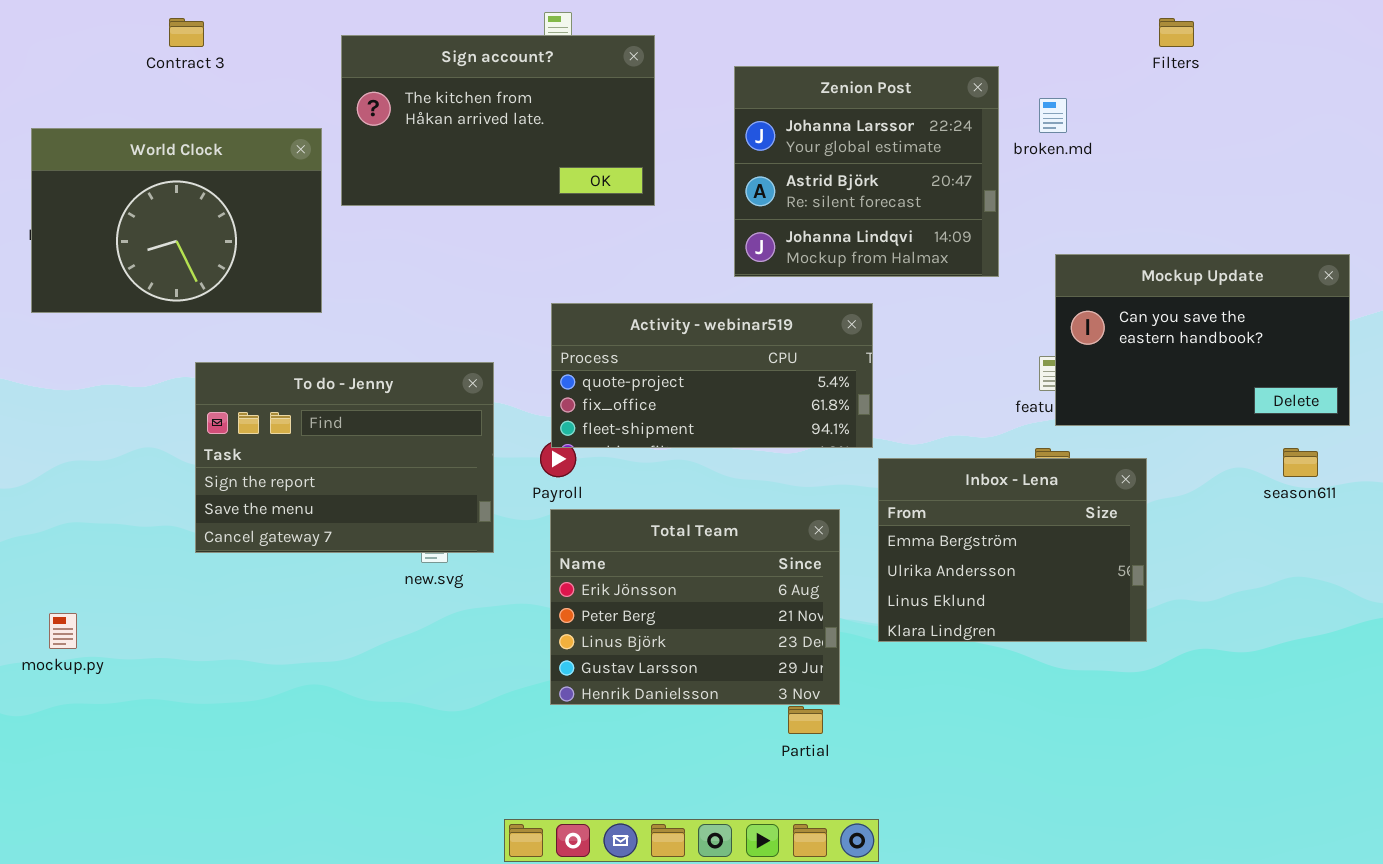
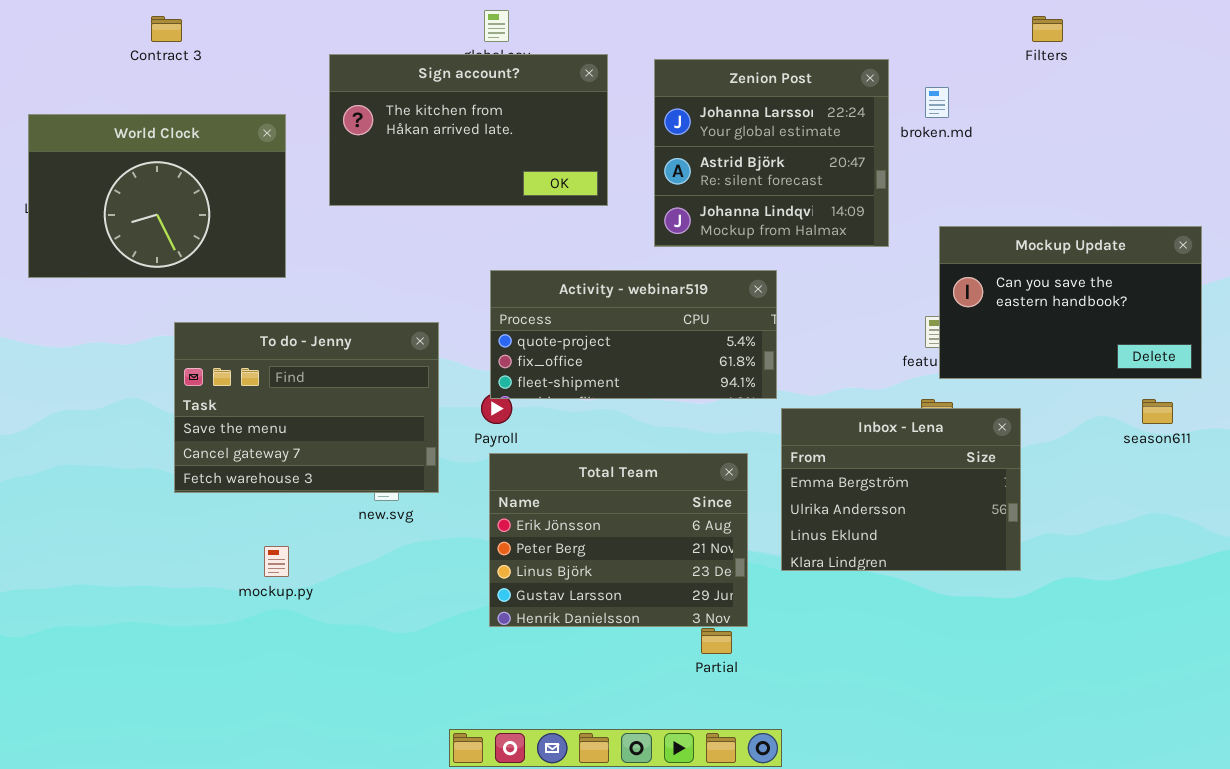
Sign account?: [341,35,655,206] -> [329,54,608,206], moved
To do - Jenny: [195,362,494,553] -> [174,322,439,493], scrolled down 1 row
mockup.py: [49,613,77,649] -> [264,546,289,577], moved

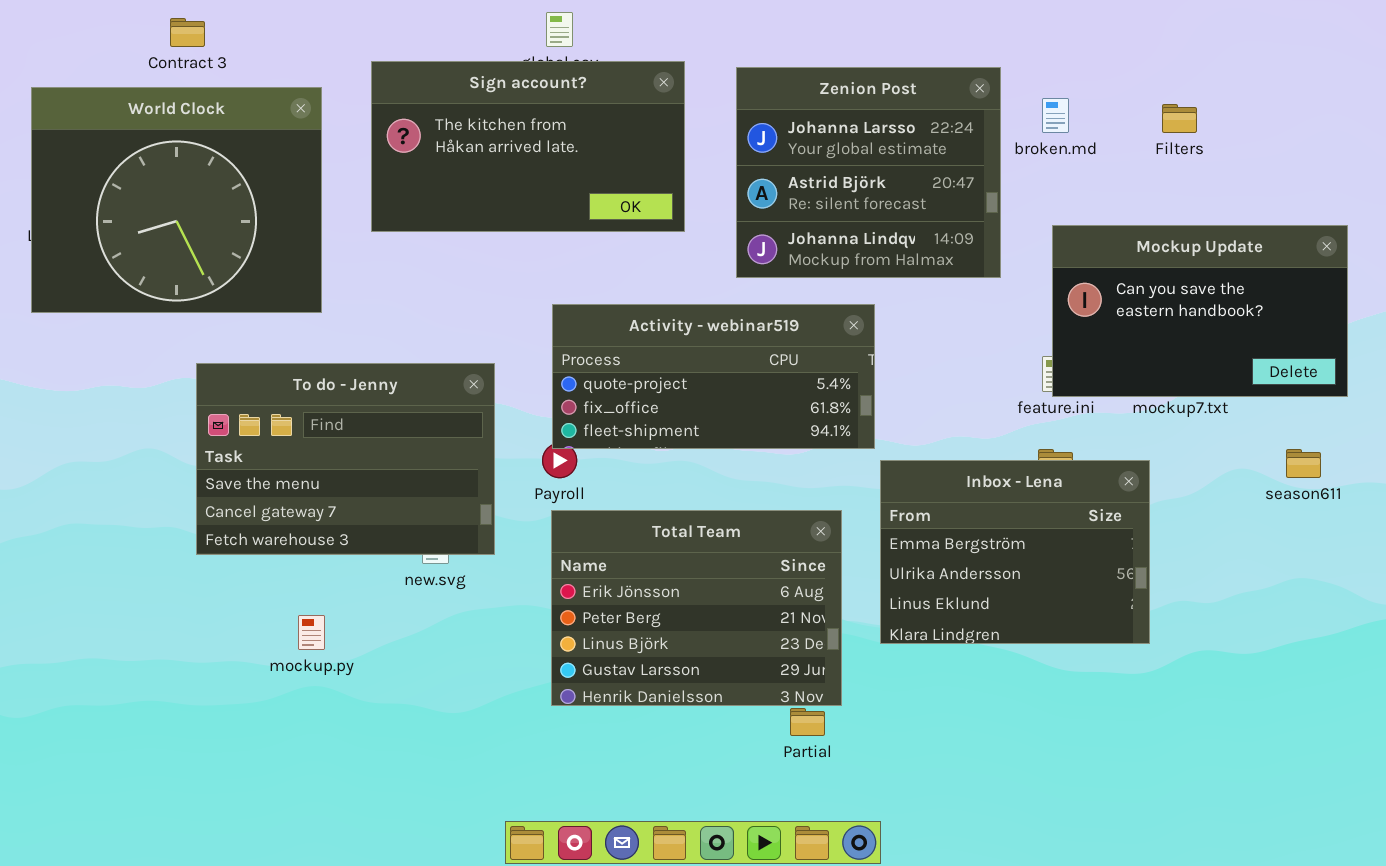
Filters: [1032,16,1063,42] -> [1162,104,1197,133], moved
World Clock: [28,114,286,278] -> [31,87,322,313], resized
Mockup Update: [939,226,1202,379] -> [1052,225,1348,397], moved

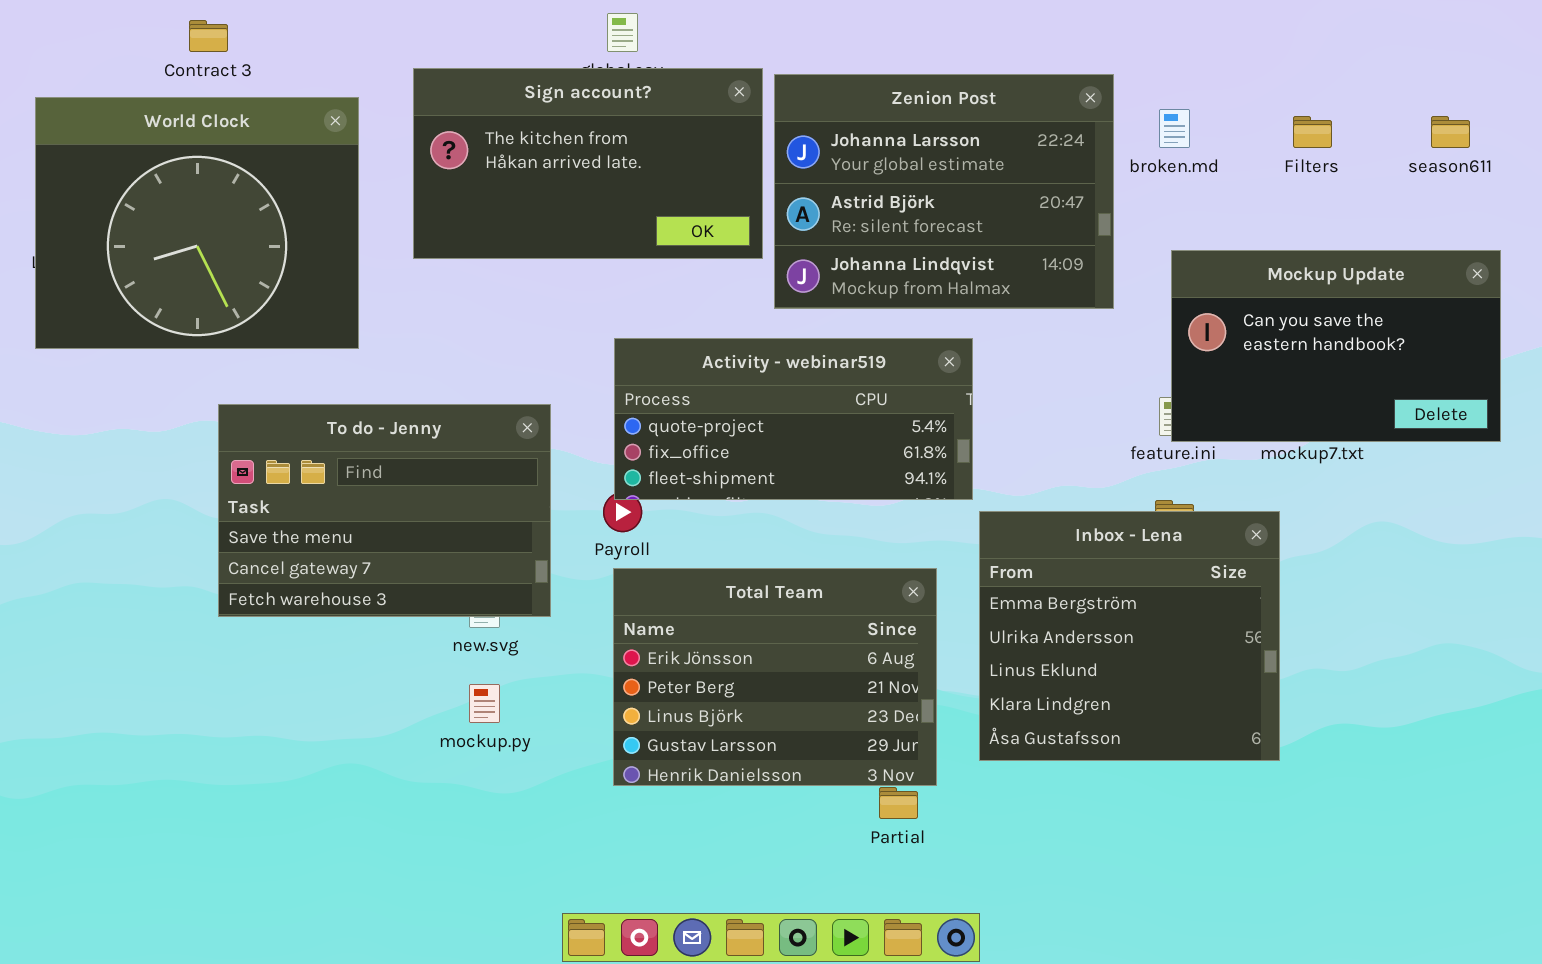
Zenion Post: [736,67,1001,278] -> [774,74,1114,309], resized
season611: [1286,449,1321,478] -> [1431,116,1470,148], moved
Inbox - Lena: [880,460,1150,644] -> [979,511,1280,761], resized
mockup.py: [298,615,325,650] -> [469,684,500,723], moved

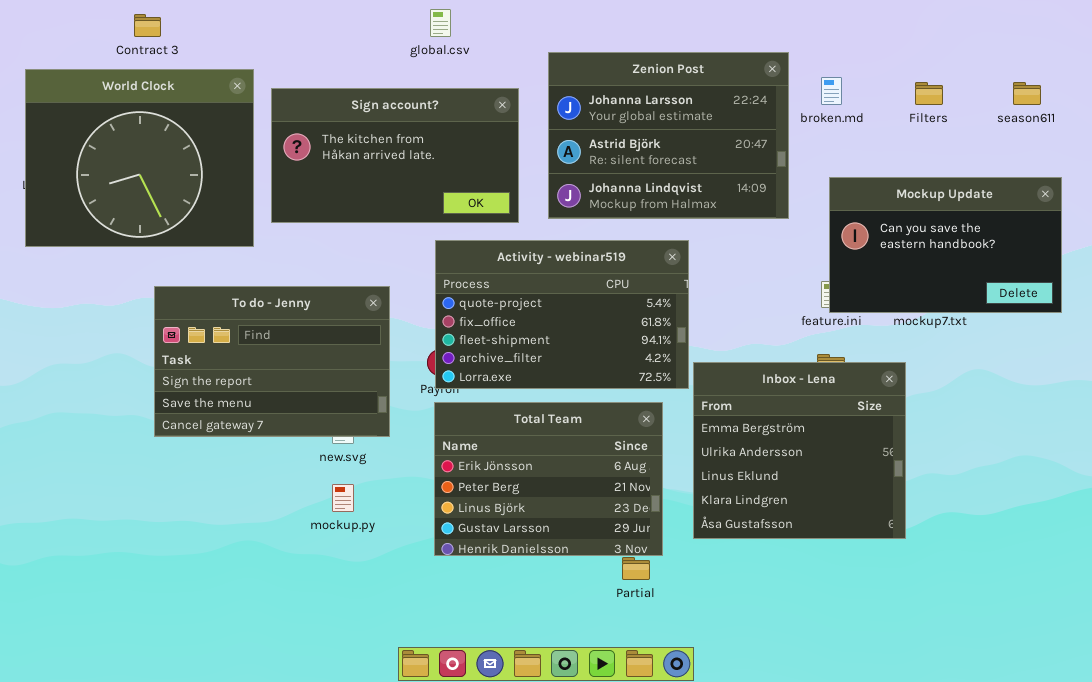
Sign account?: [413,68,763,259] -> [271,88,519,223], moved
Activity - webinar519: [614,338,973,500] -> [435,240,689,389], resized
To do - Jenny: [218,404,551,617] -> [154,286,390,437], scrolled up 1 row

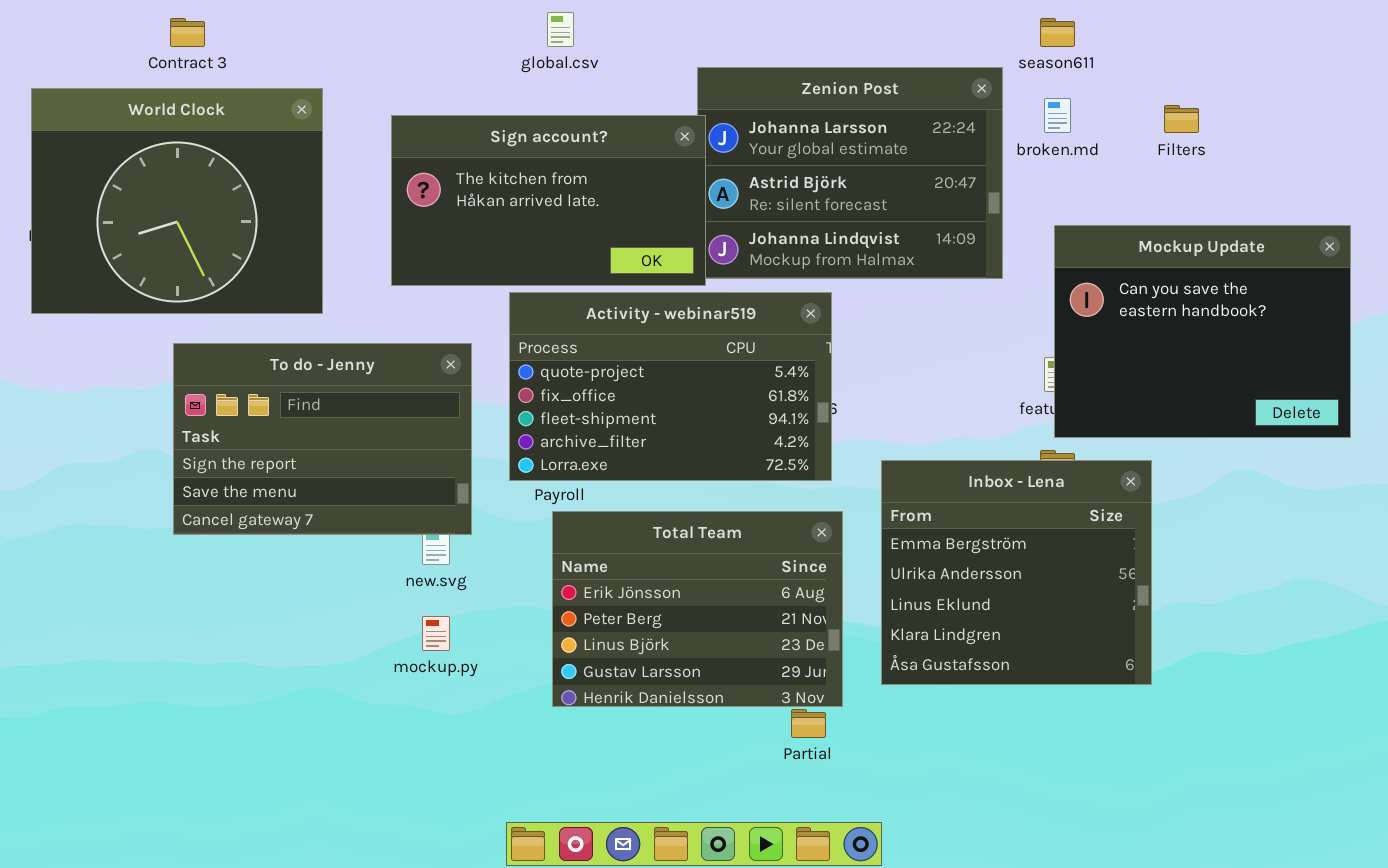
season611: [1013,82,1041,105] -> [1040,18,1075,47], moved
Sign account?: [271,88,519,223] -> [391,115,706,286], moved
Mockup Update: [829,177,1062,313] -> [1054,225,1351,438], resized
Activity - webinar519: [435,240,689,389] -> [509,292,832,481], moved
To do - Jenny: [154,286,390,437] -> [173,343,472,535], moved

